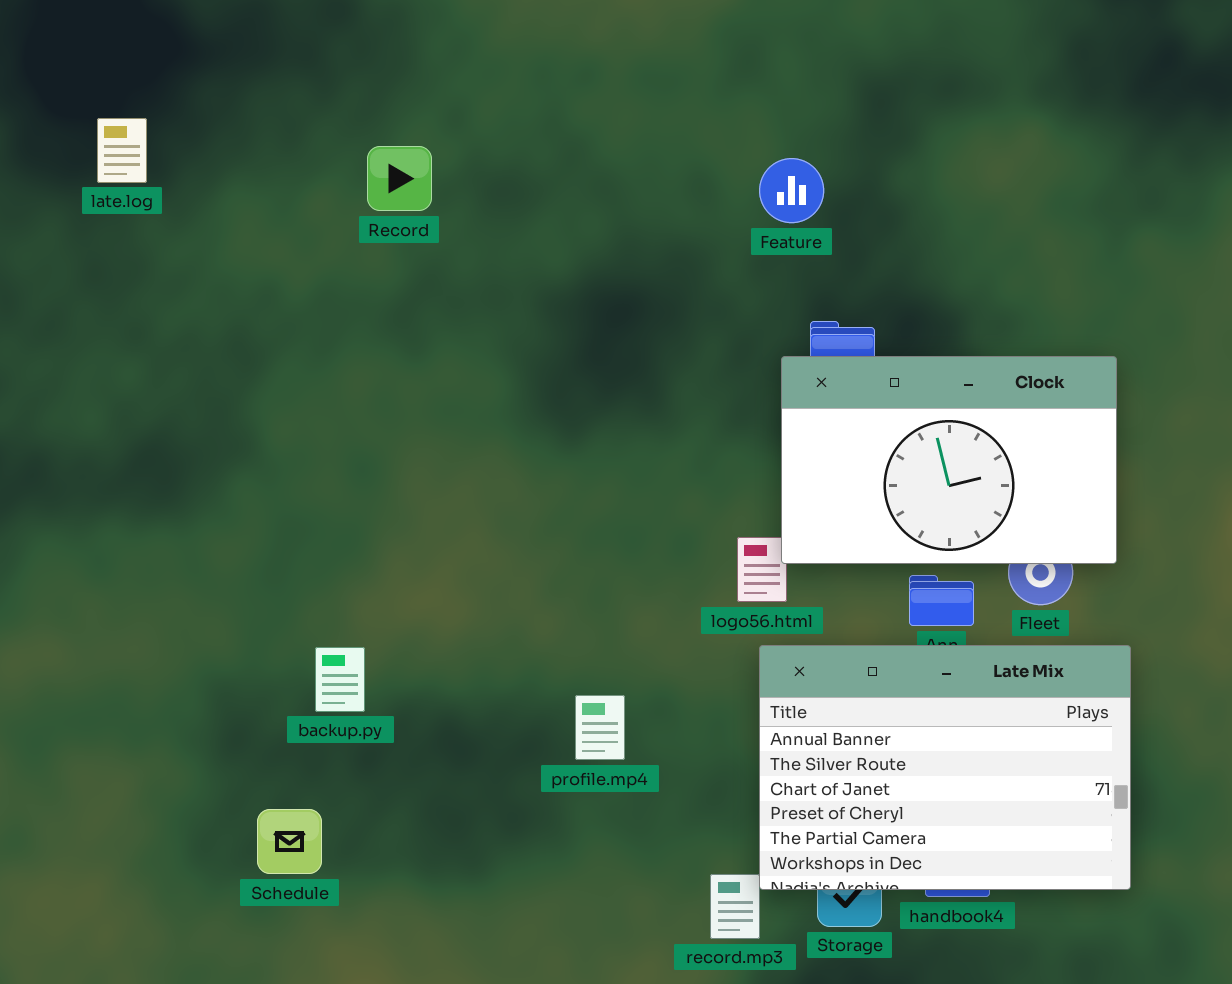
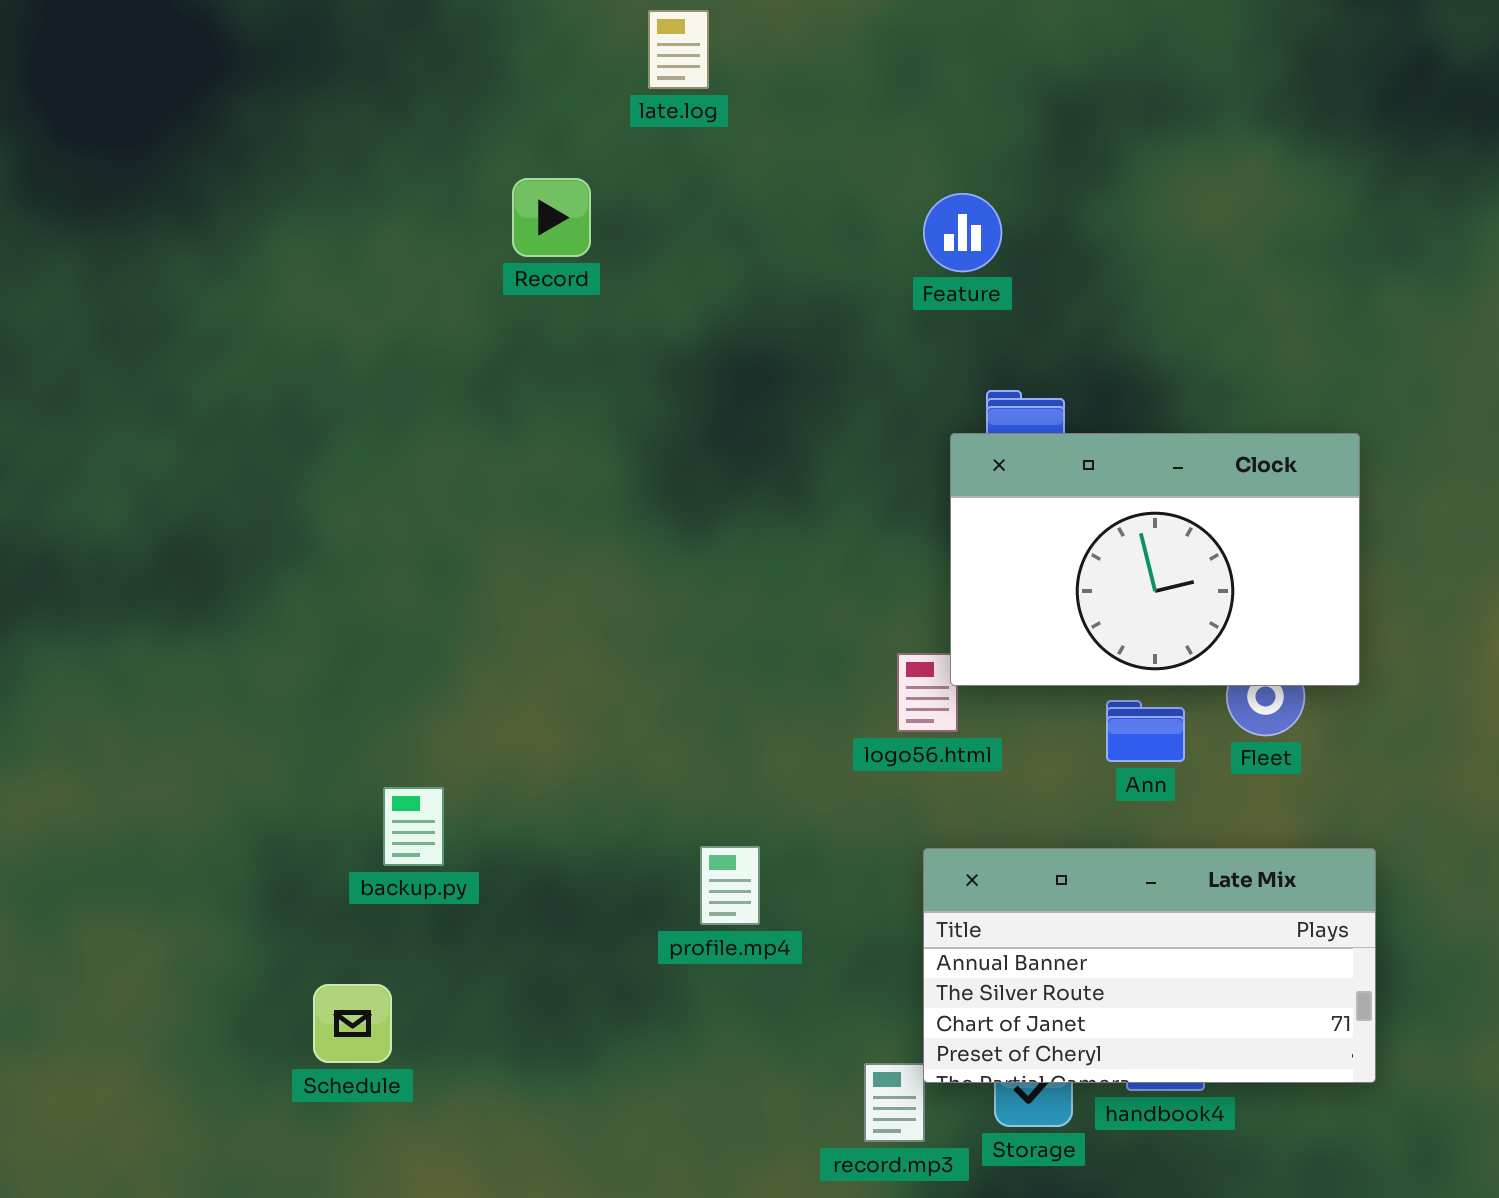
late.log: [97,118,147,183] -> [648,10,709,89], moved
Record: [367,146,432,211] -> [512,178,591,257], moved
Late Mix: [759,645,1131,890] -> [923,848,1376,1083], resized

